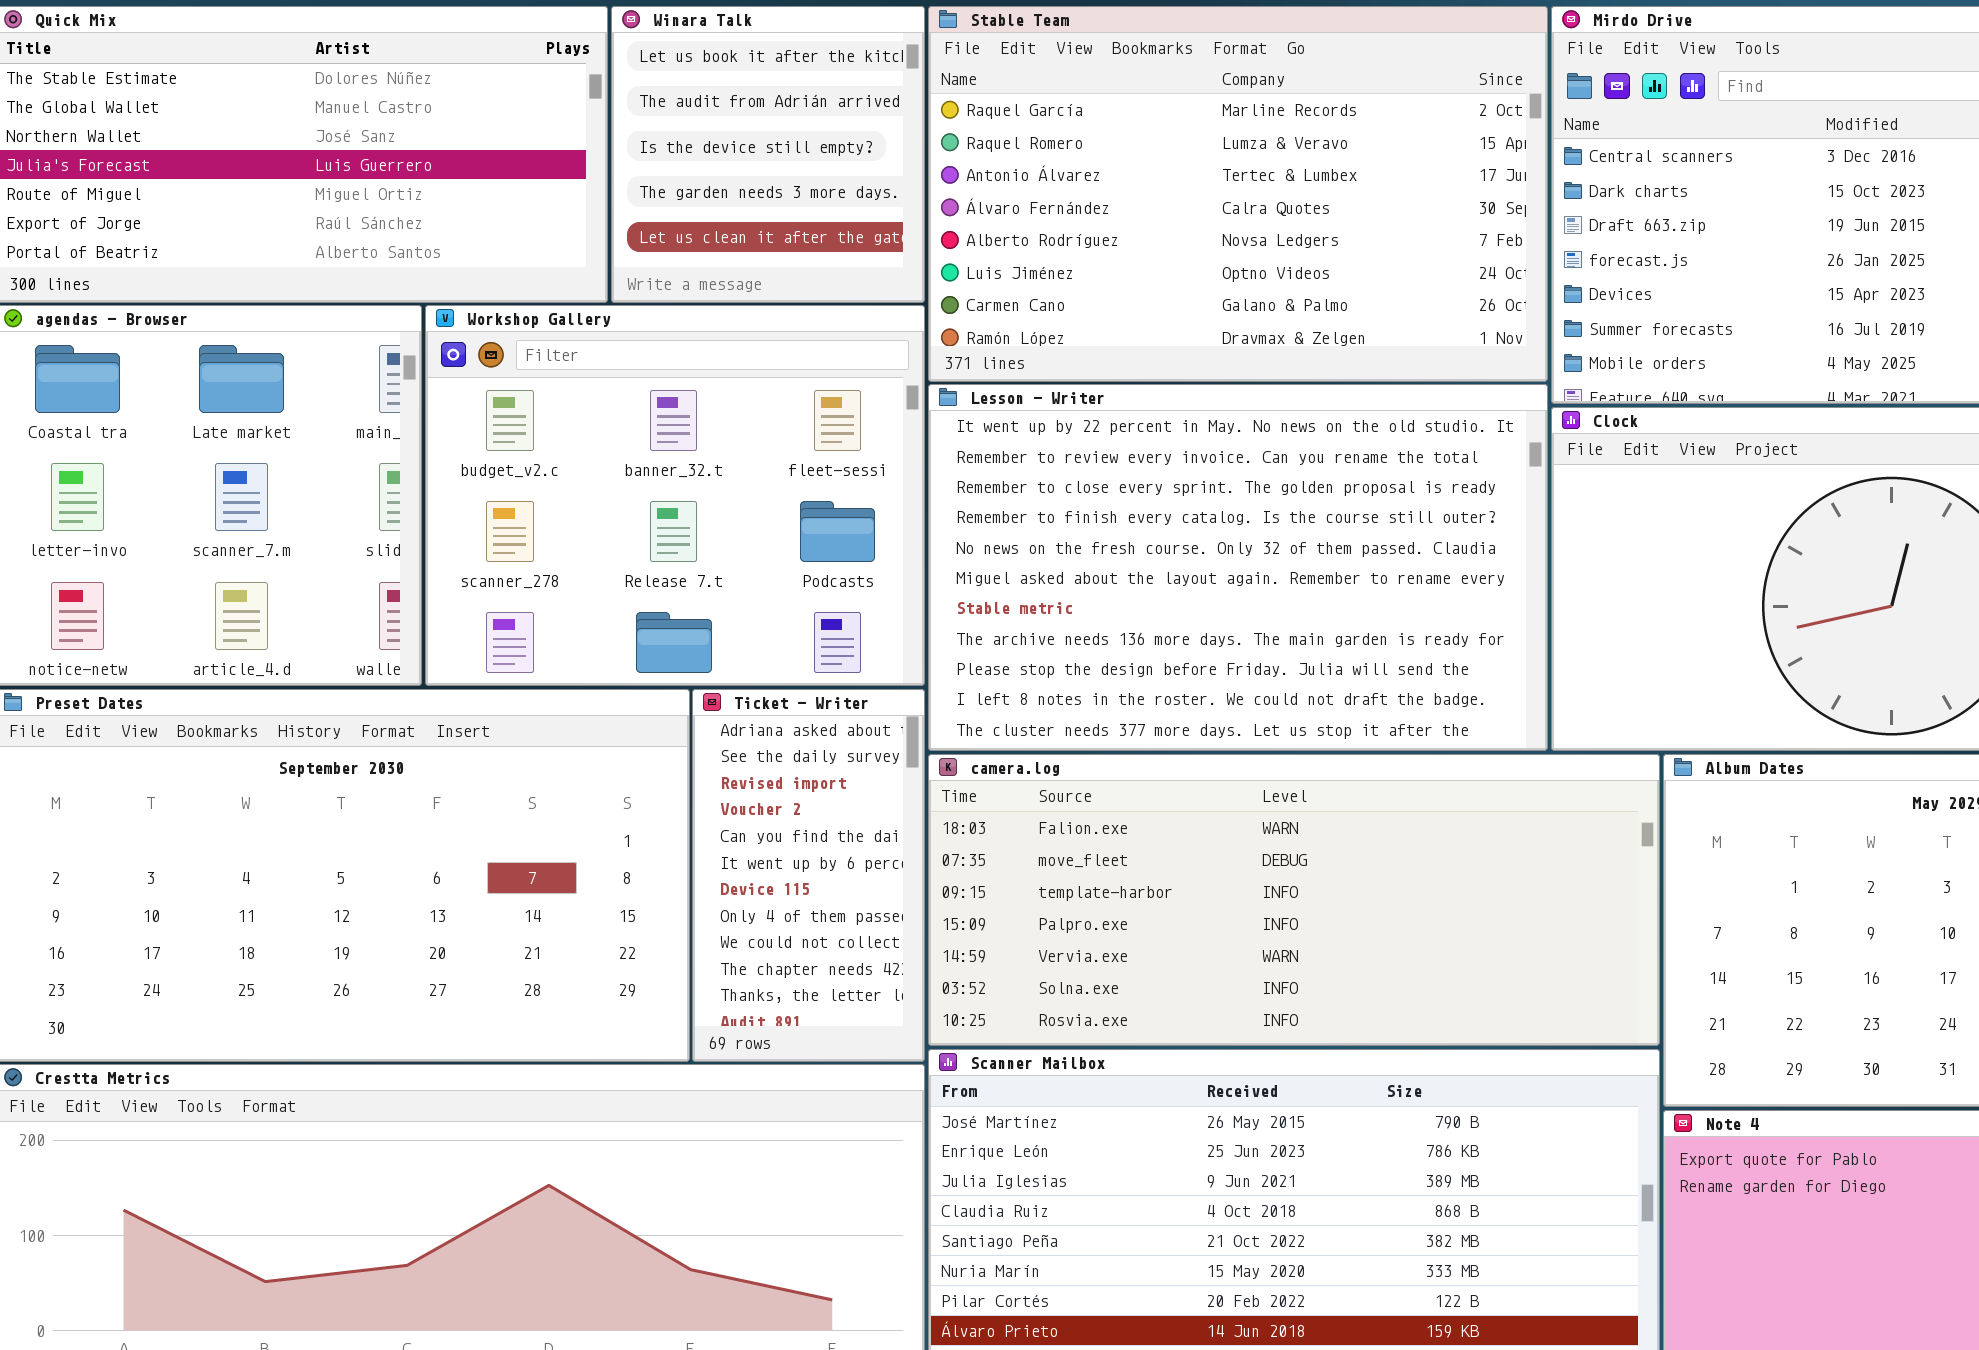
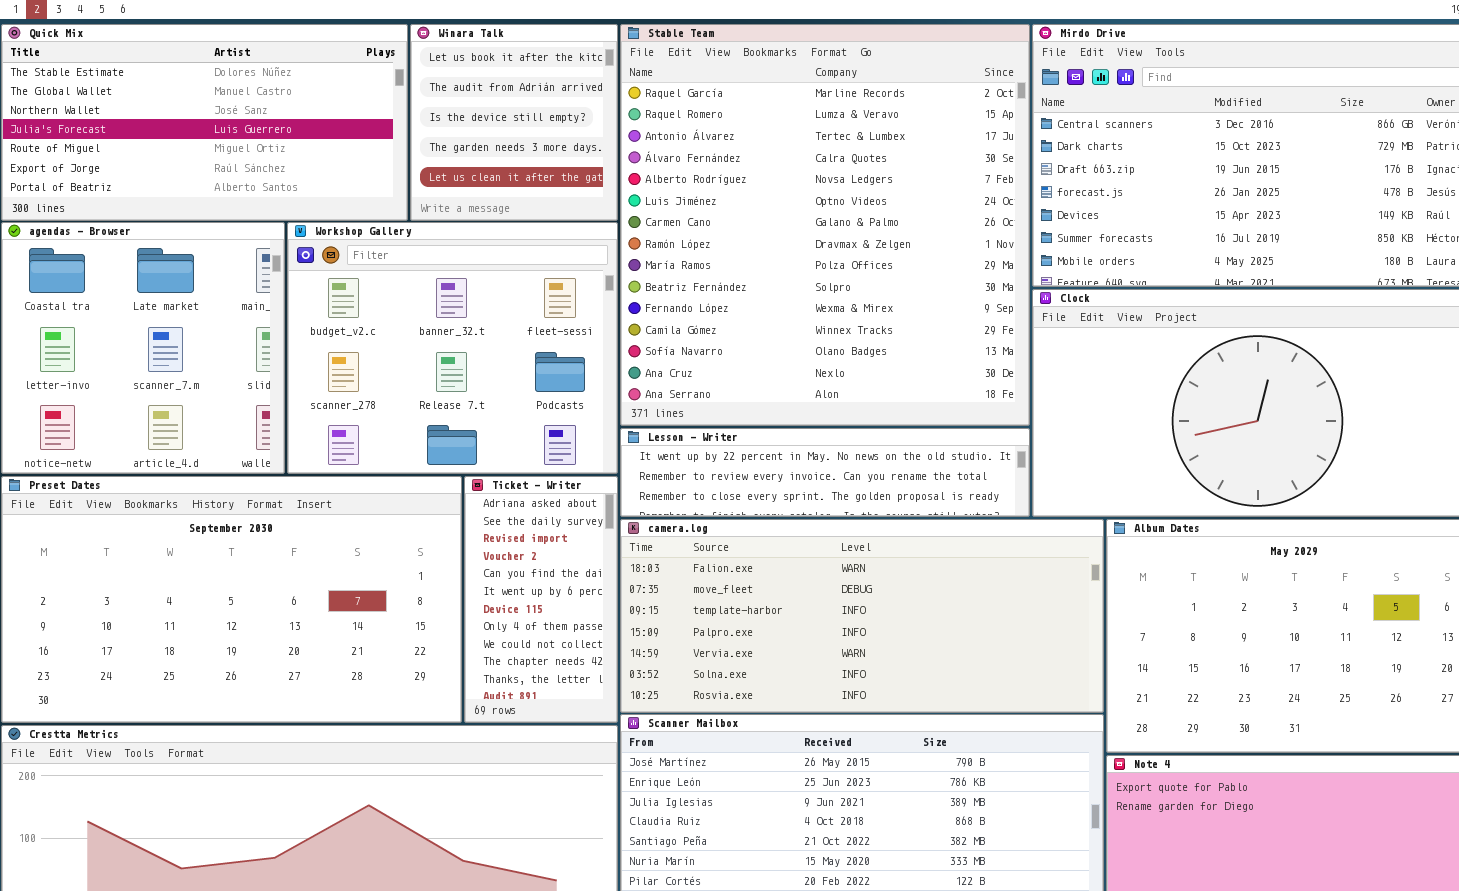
Stable Team: [928,6,1548,382] -> [620,24,1030,426], resized
Lesson - Writer: [928,384,1548,751] -> [620,428,1030,517], resized

